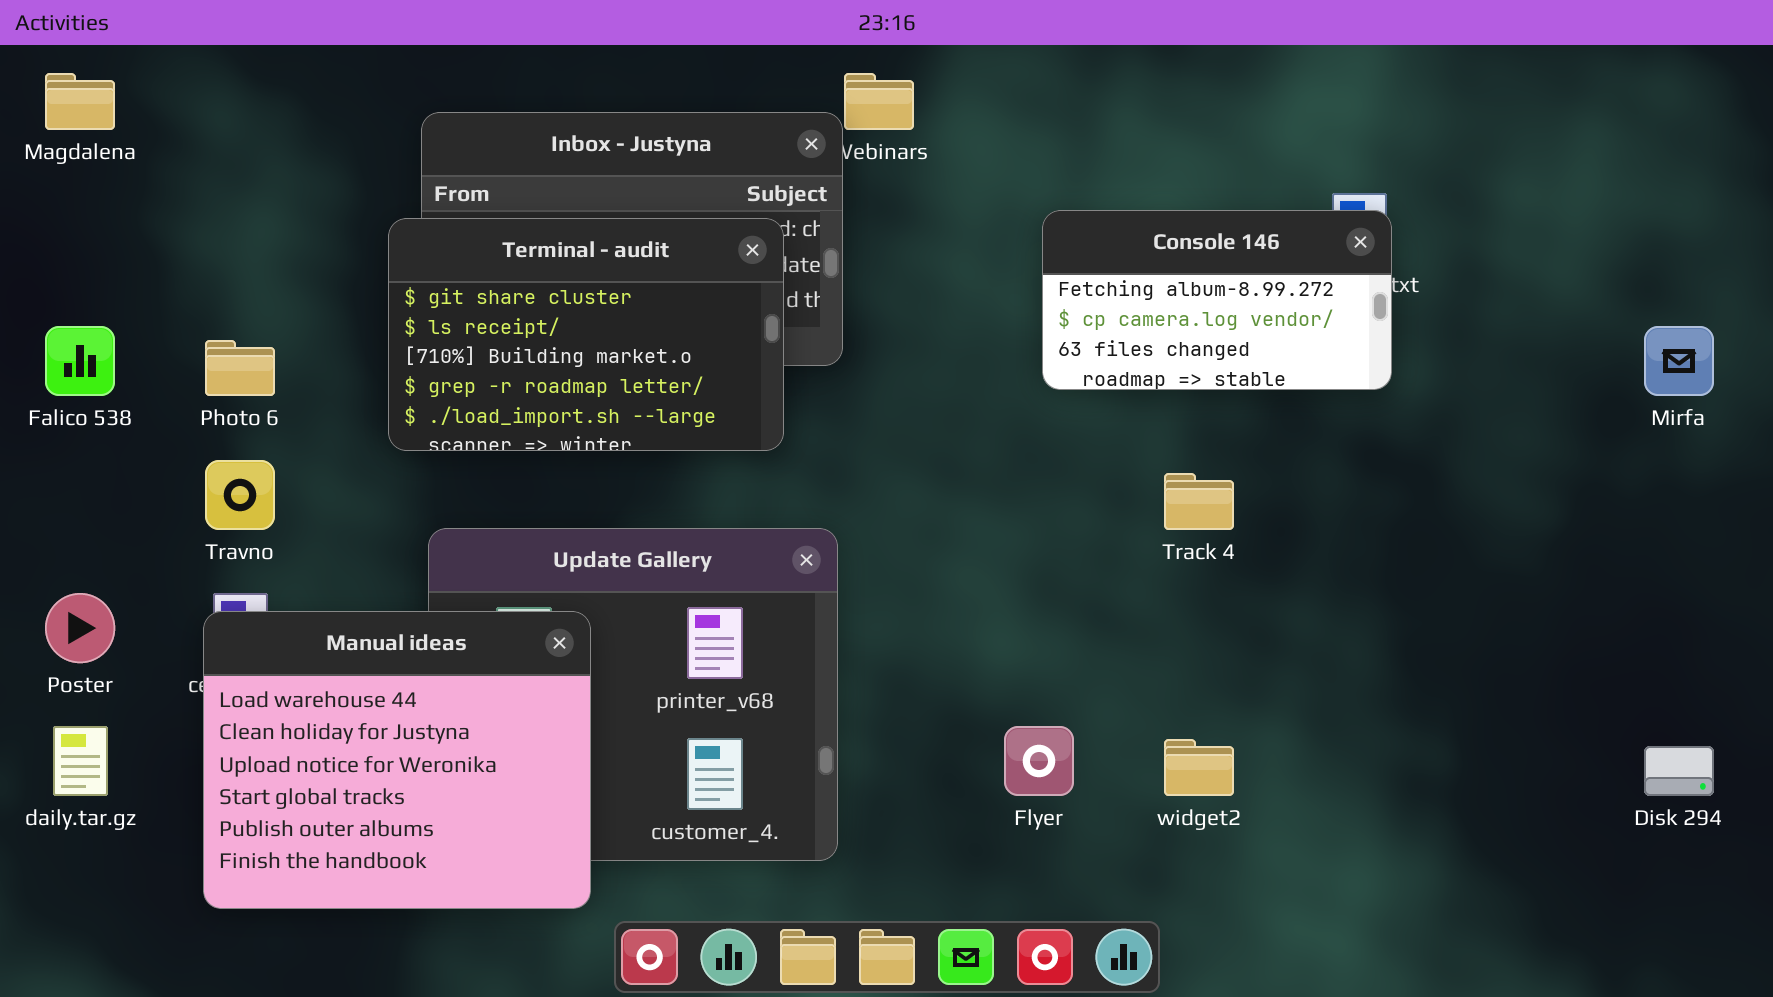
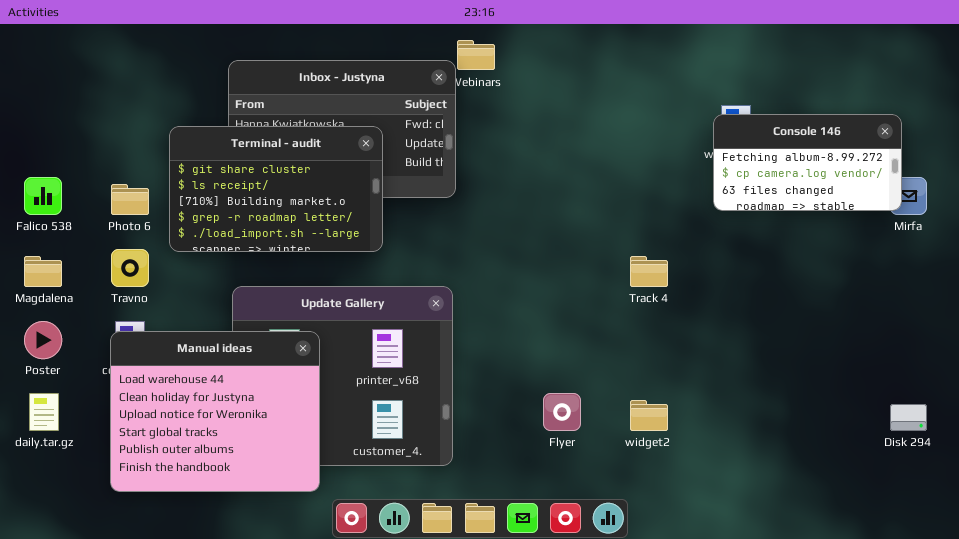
Magdalena: [45,73,115,130] -> [24,256,62,287], moved
Console 146: [1042,210,1392,390] -> [713,114,902,211], moved
Terminal - audit: [388,218,784,451] -> [169,126,383,252], moved

